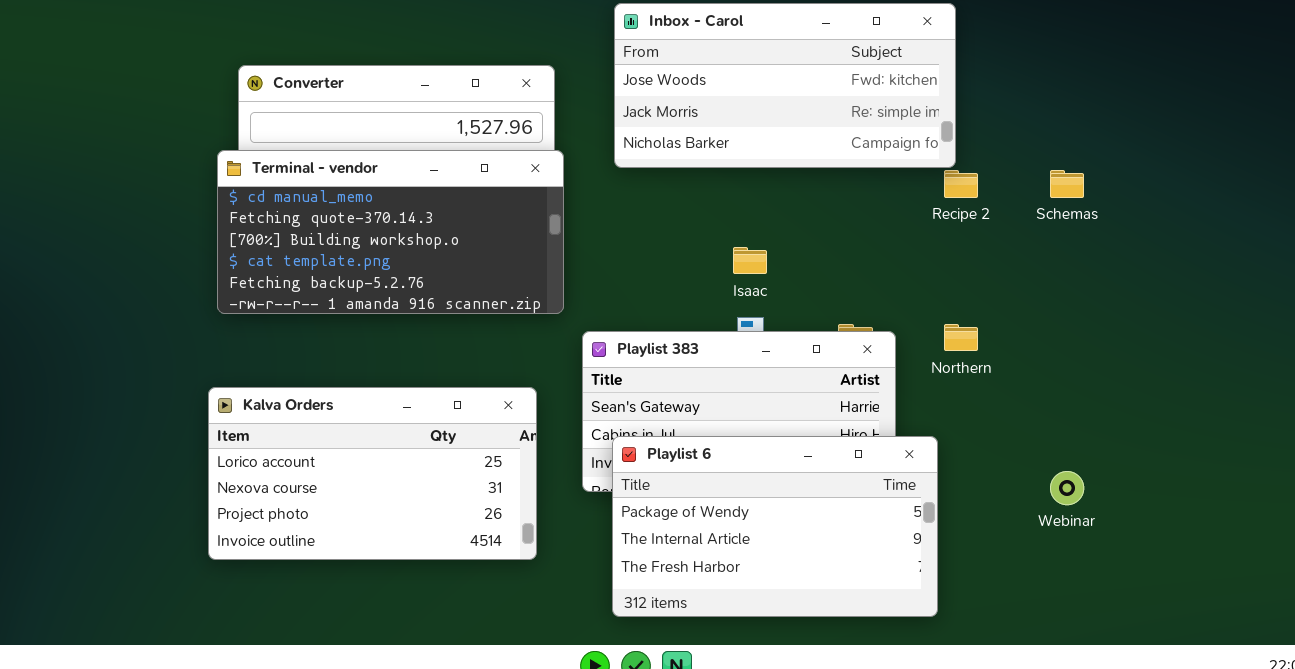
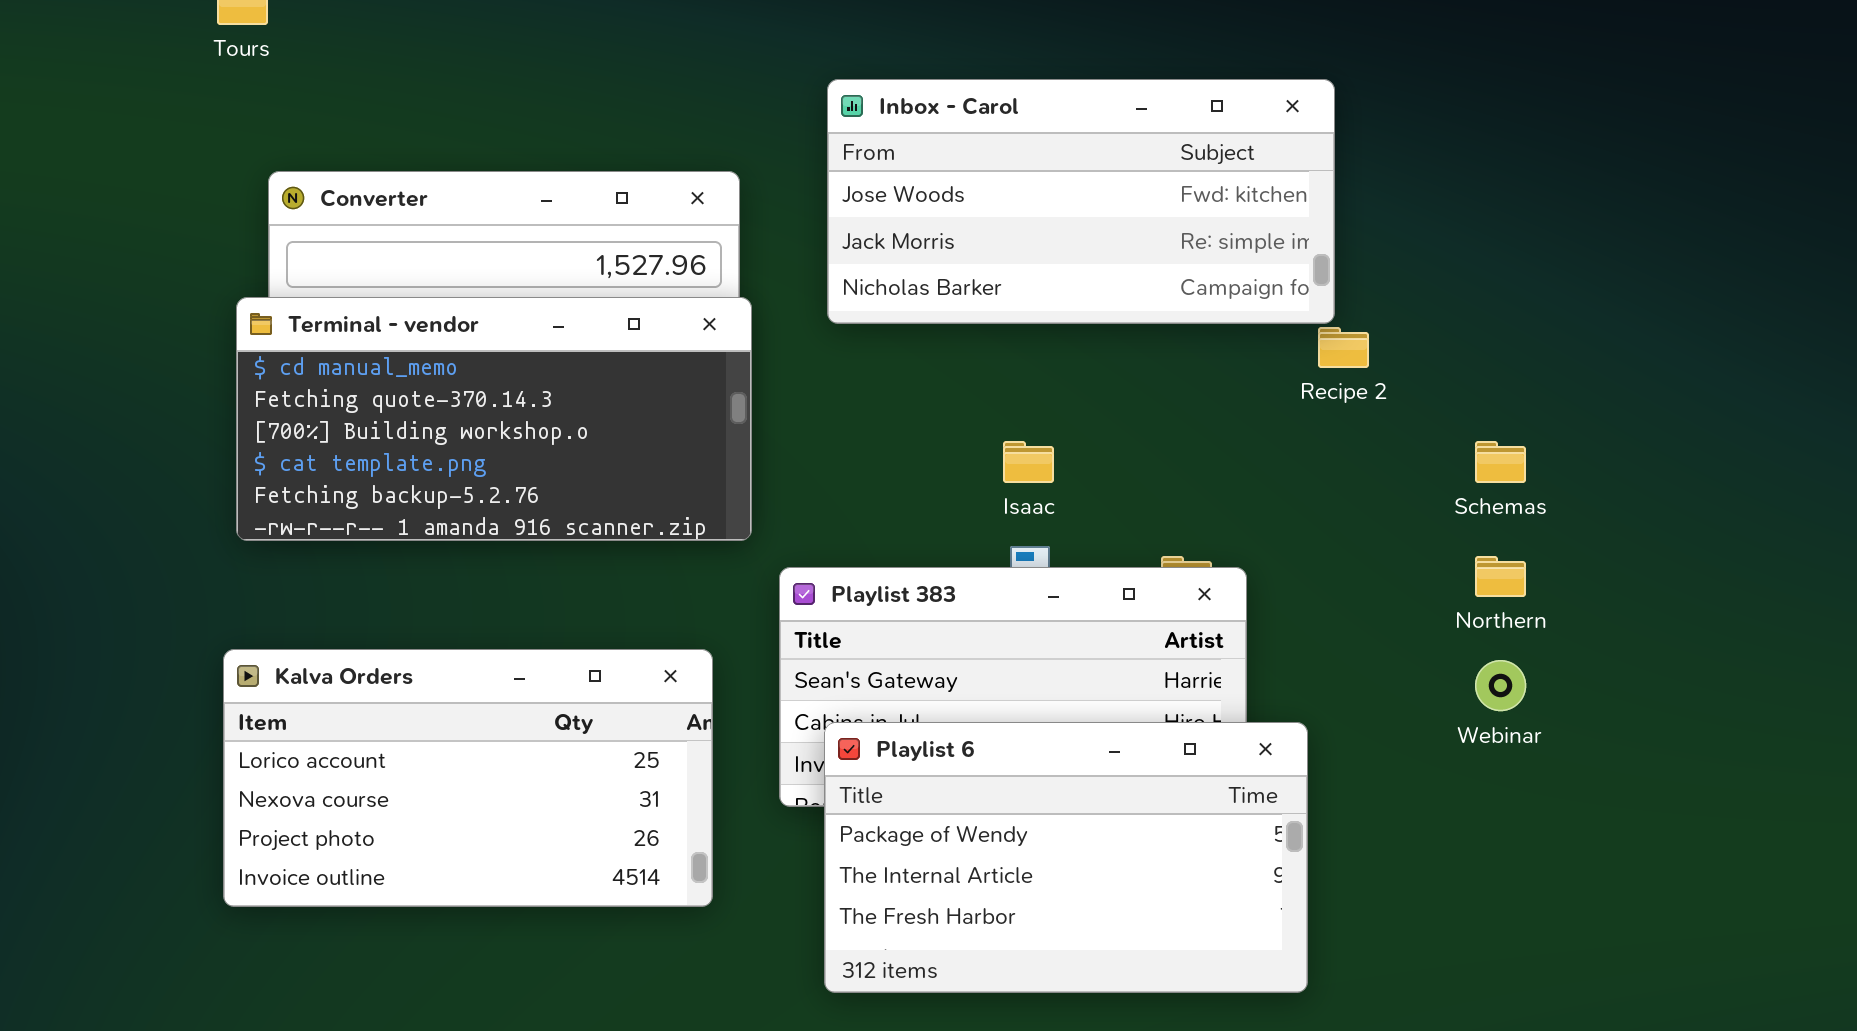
Schemas: [1050,170,1084,198] -> [1475,441,1526,483], moved
Northern: [944,324,978,351] -> [1475,556,1526,597], moved
Webinar: [1050,471,1084,505] -> [1475,660,1526,711], moved

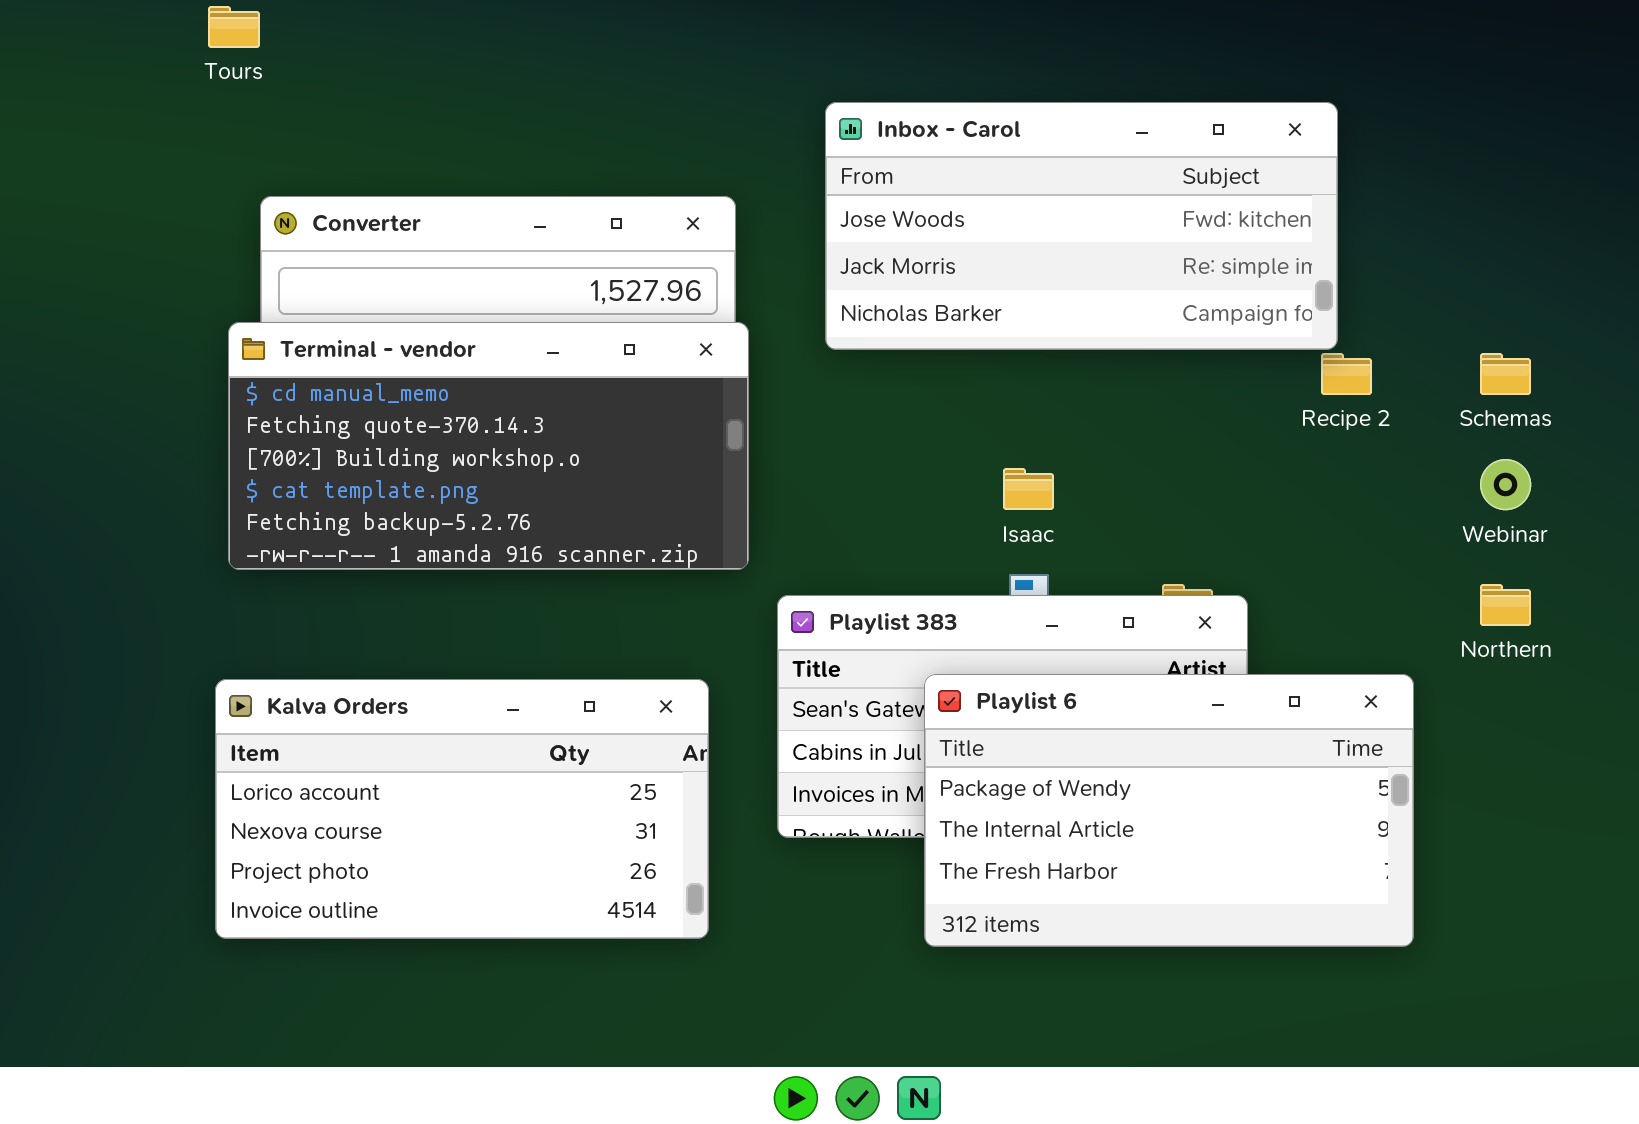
Schemas: [1475,441,1526,483] -> [1480,353,1531,395], moved
Webinar: [1475,660,1526,711] -> [1480,459,1531,510], moved
Playlist 6: [824,722,1308,993] -> [924,674,1414,947], moved

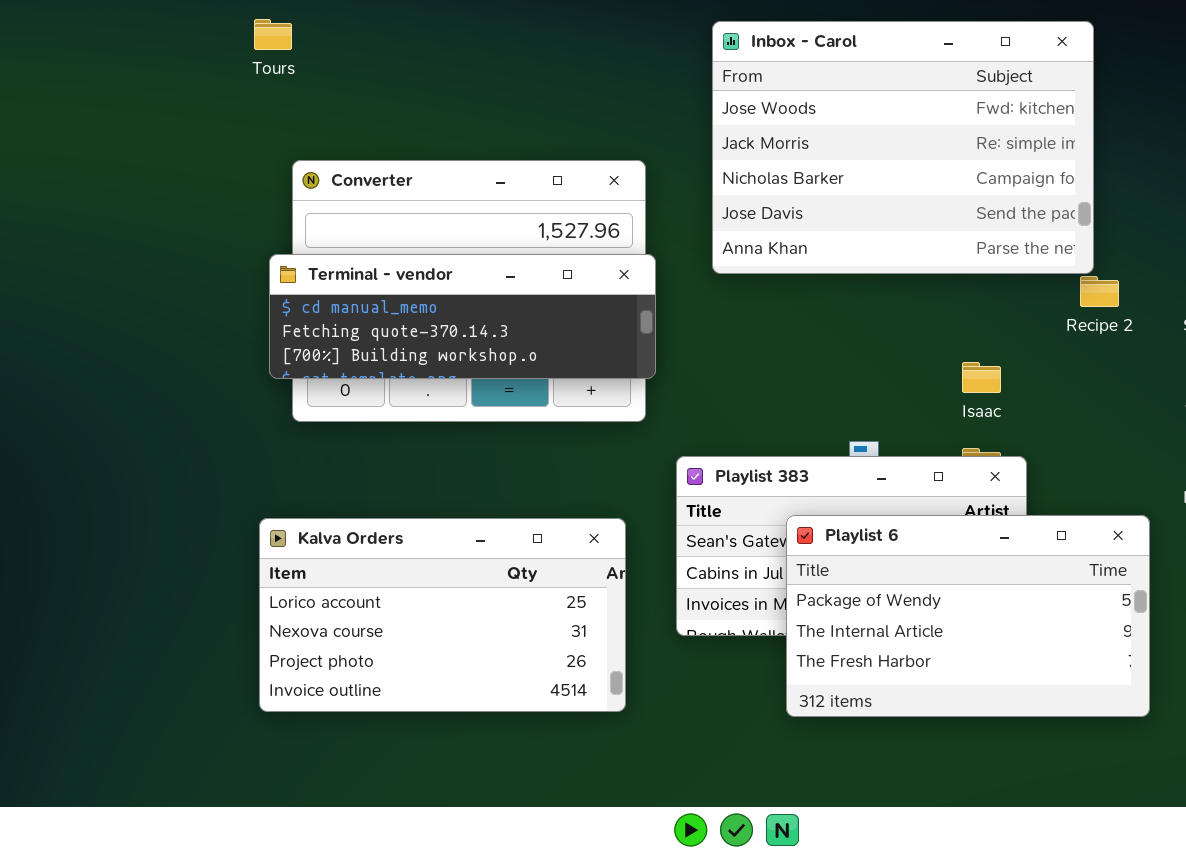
Inbox - Carol: [825,102,1338,350] -> [712,21,1094,274], resized
Terminal - vendor: [228,322,749,570] -> [269,254,656,379], resized
Isaac: [1003,468,1054,510] -> [962,362,1001,393], moved

